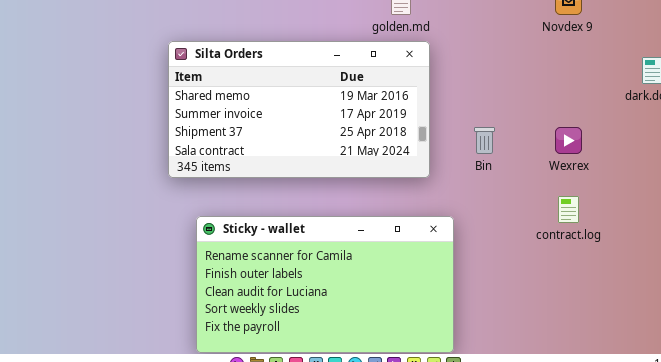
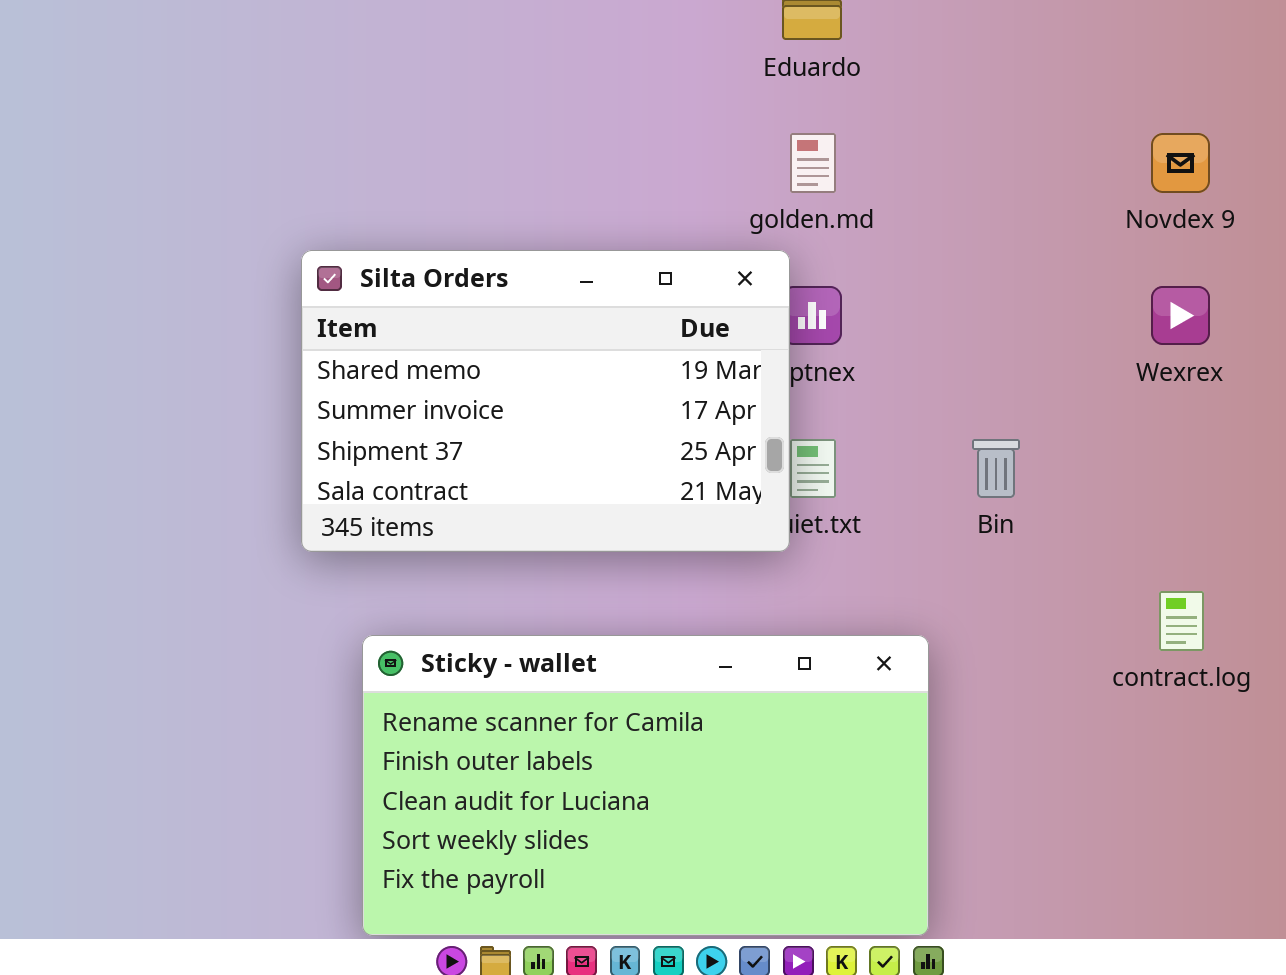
Silta Orders: [168,41,430,178] -> [301,250,790,552], resized
Wexrex: [555,127,582,154] -> [1151,286,1210,345], moved

